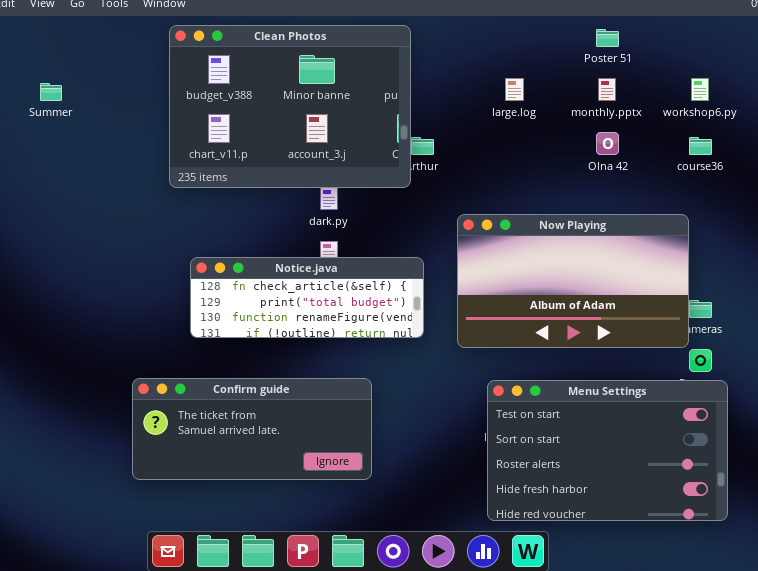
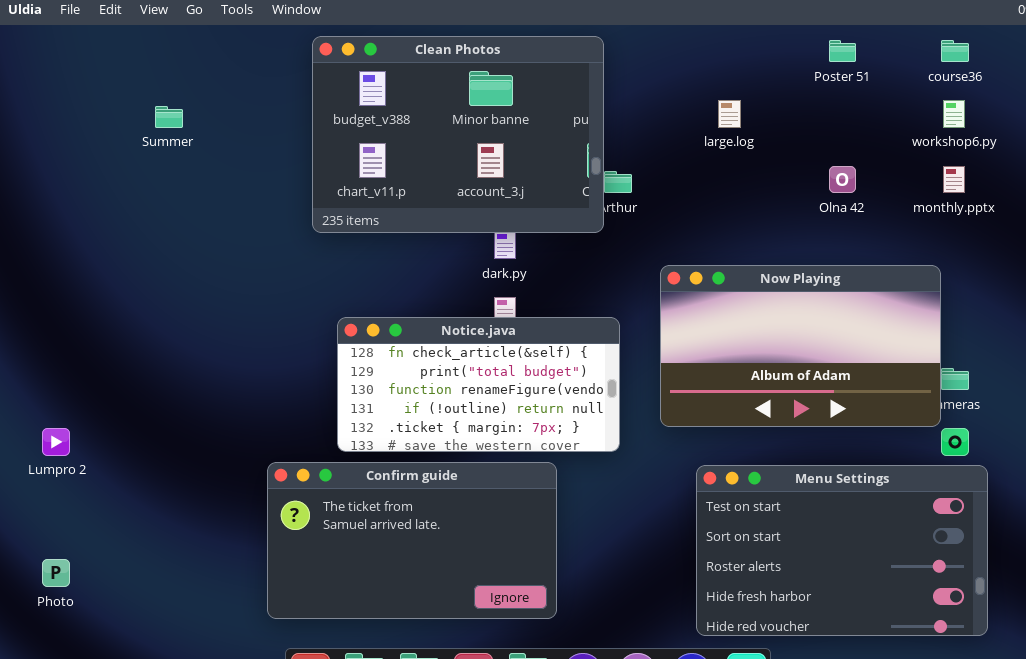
monthly.pptx: [598,78,616,101] -> [943,166,965,193], moved
course36: [689,137,712,155] -> [941,40,969,62], moved
Notice.java: [190,257,424,338] -> [337,317,620,452], resized
Confirm guide: [132,378,372,480] -> [267,462,557,619], resized

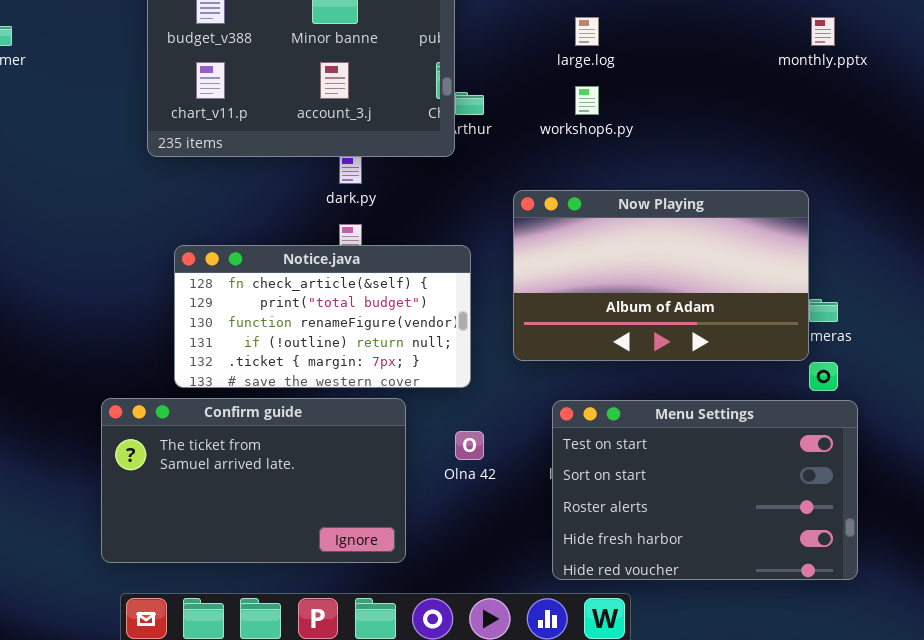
workshop6.py: [943,100,965,128] -> [575,86,599,115], moved
Olna 42: [829,166,856,193] -> [455,431,484,460], moved
monthly.pptx: [943,166,965,193] -> [811,17,835,46], moved

